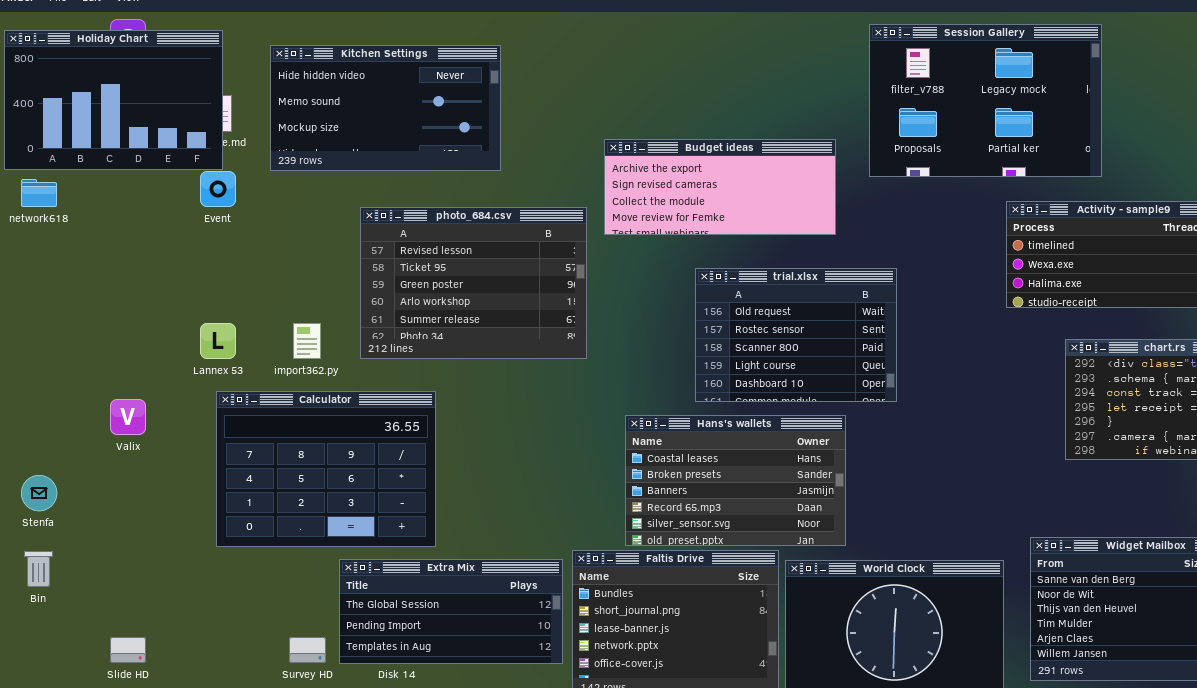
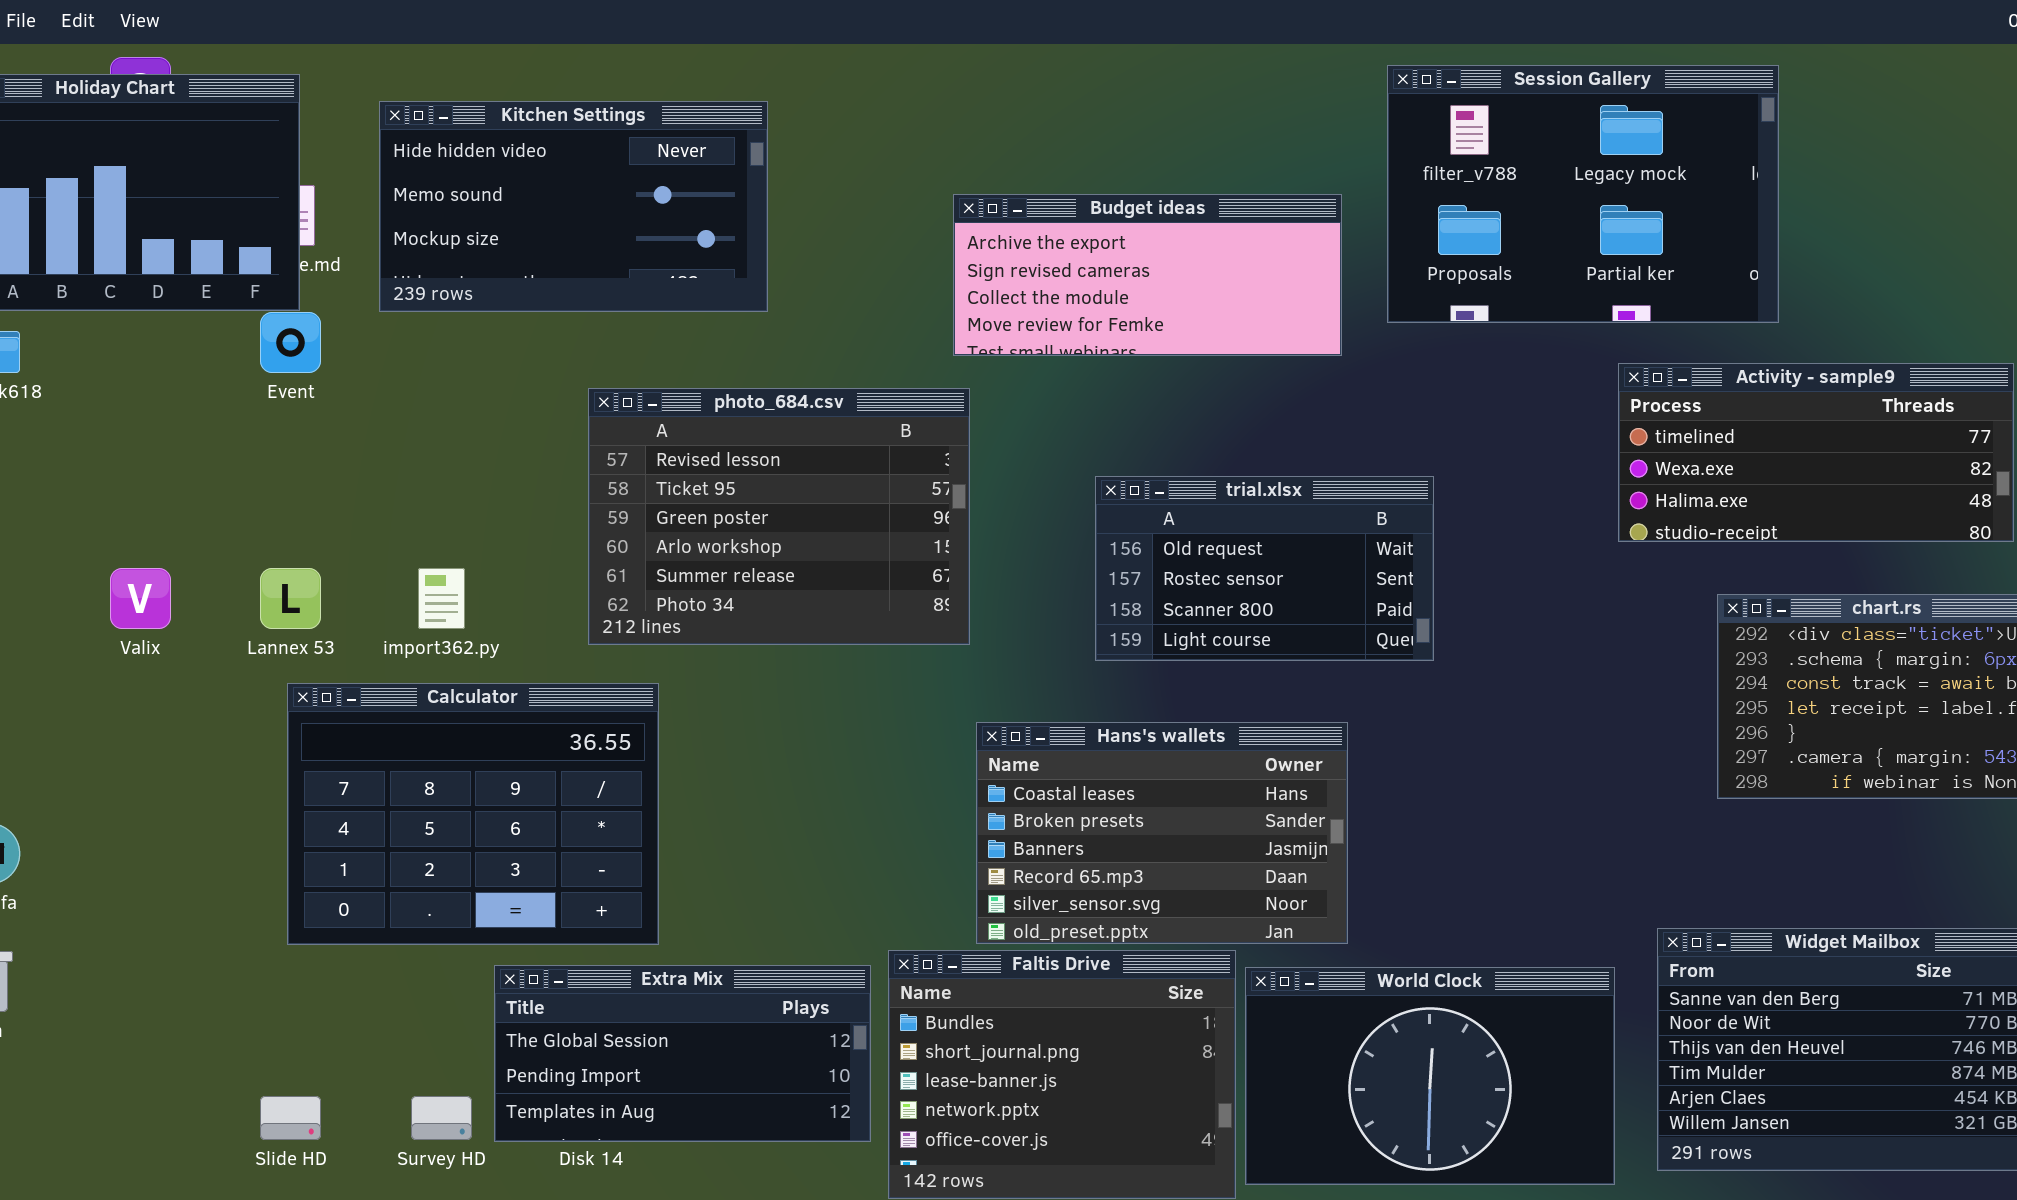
Budget ideas: [604,139,836,235] -> [953,194,1342,356], moved
photo_684.csv: [360,207,587,359] -> [588,388,970,645], moved
trial.xlsx: [695,268,897,402] -> [1095,476,1434,661], resized
Valix: [110,399,146,435] -> [110,568,171,629], moved
Slide HD: [110,637,146,663] -> [260,1096,321,1140], moved

